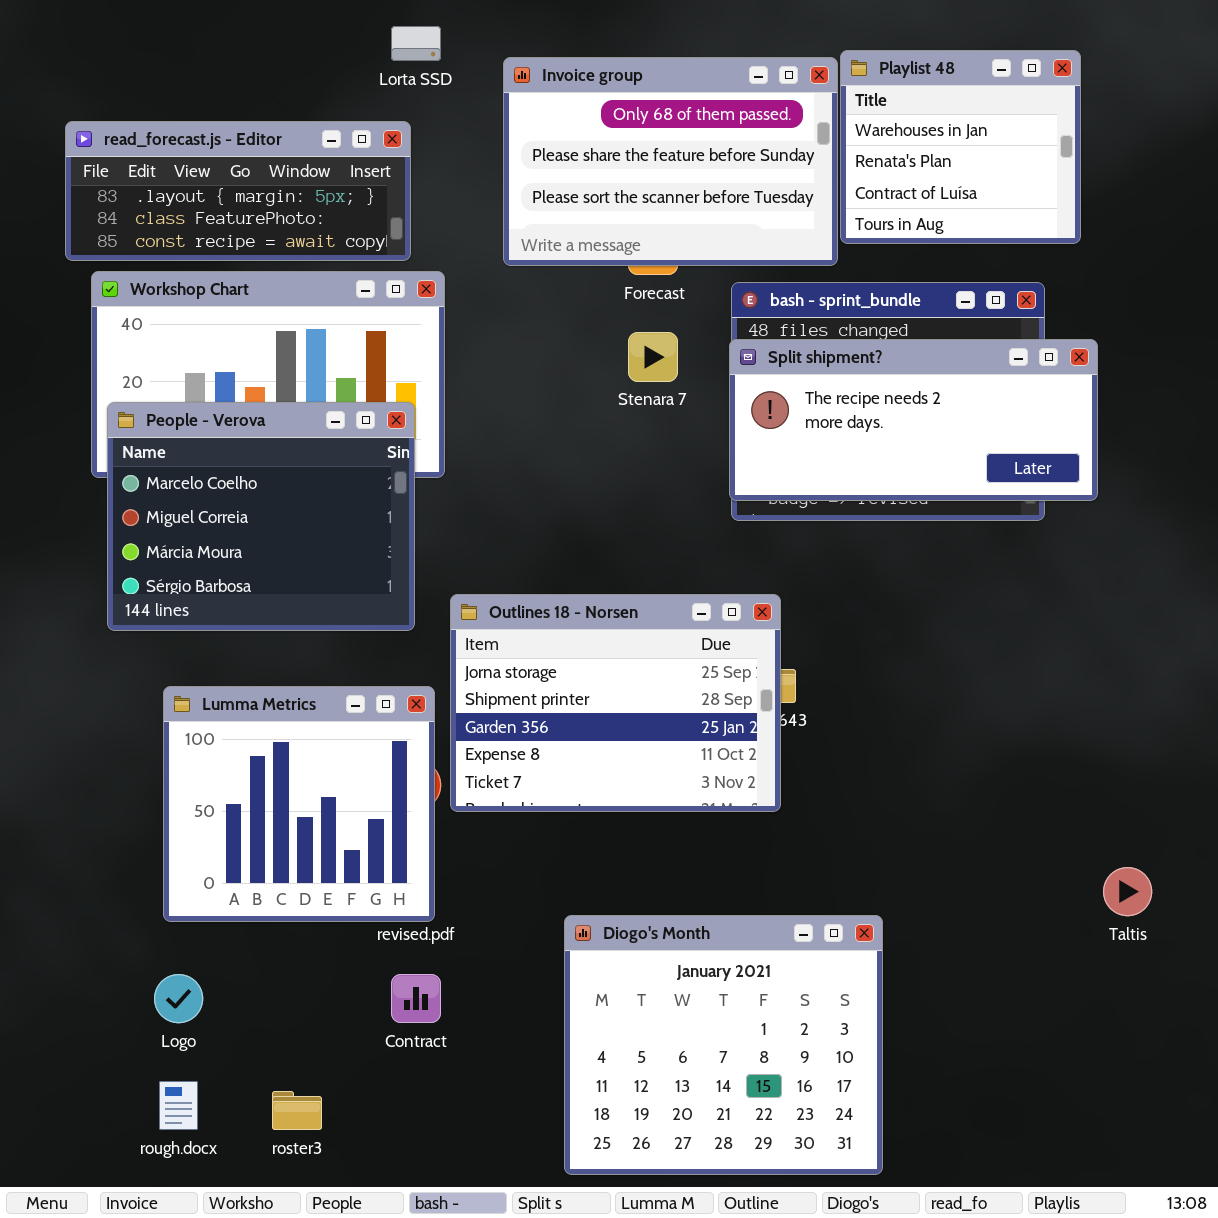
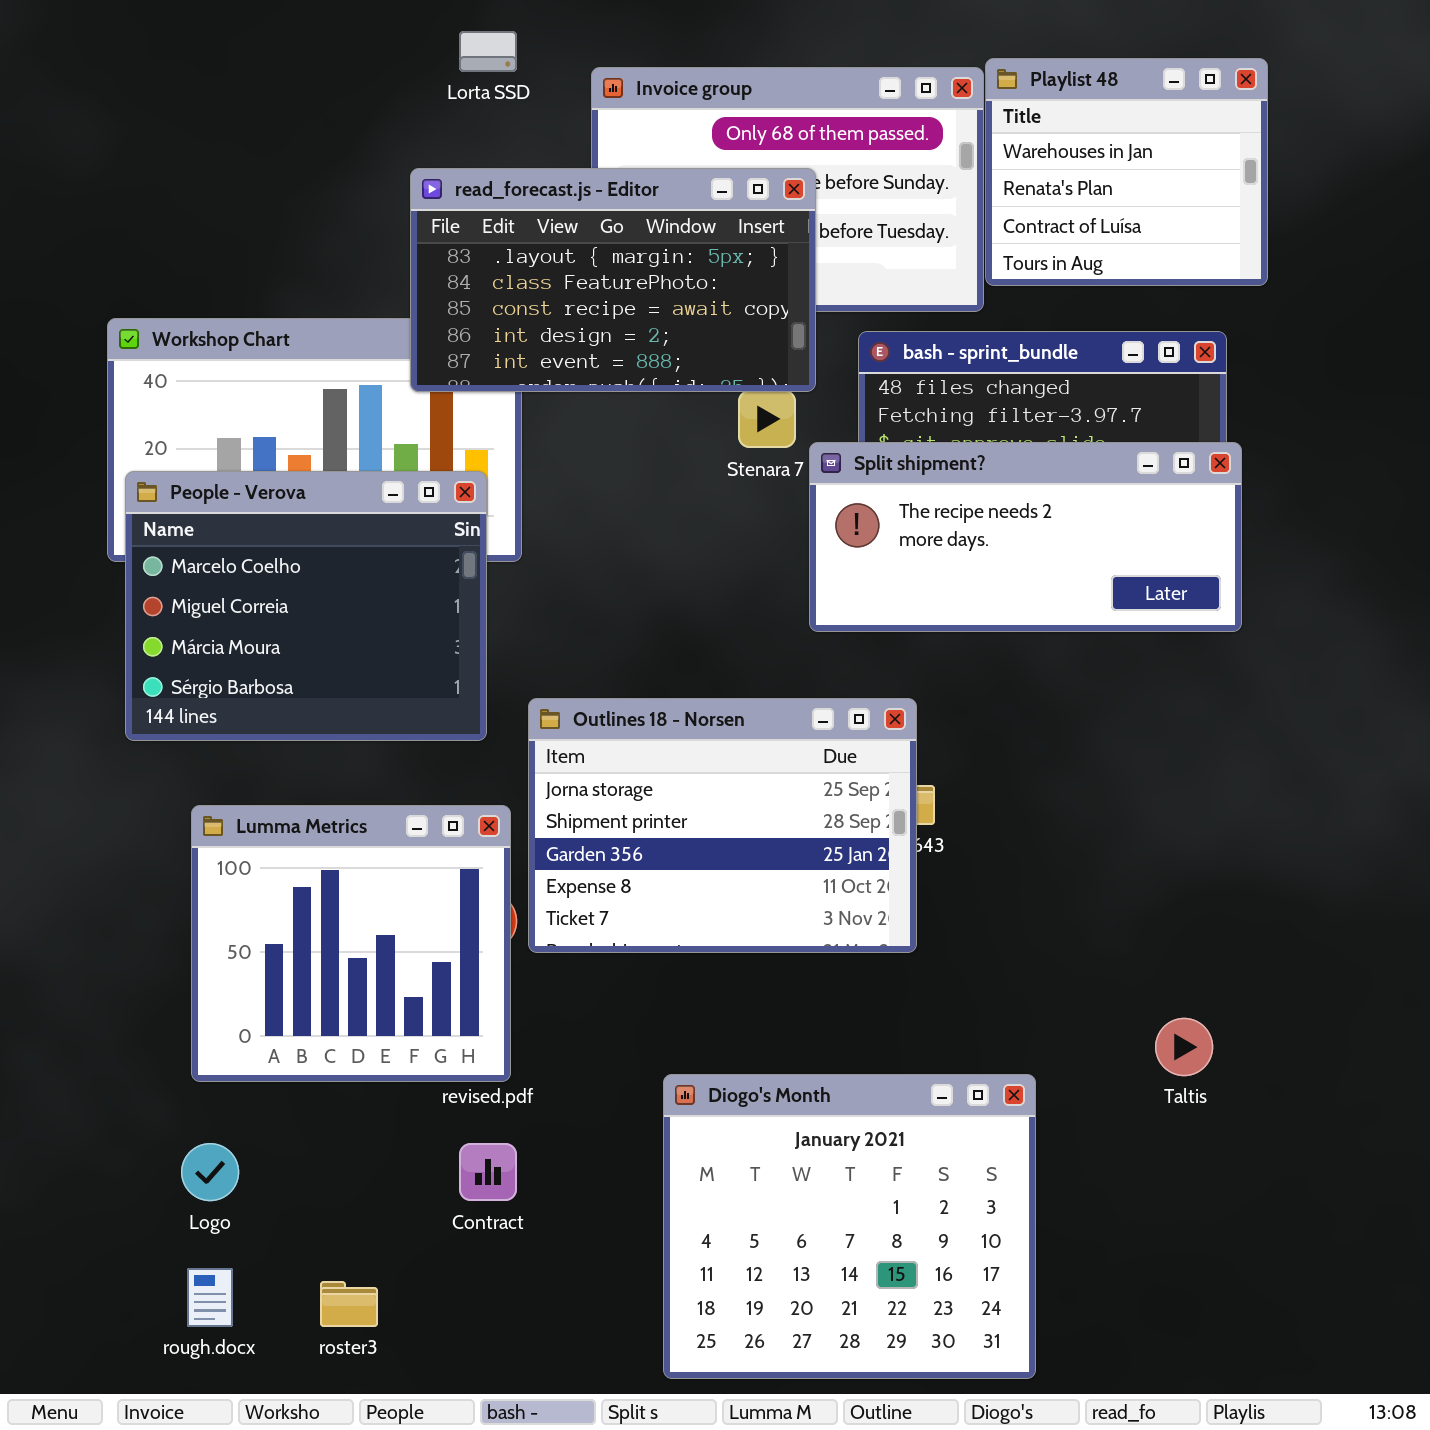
read_forecast.js - Editor: [65,121,411,261] -> [410,168,816,392], moved, resized
Split shipment?: [729,339,1098,501] -> [809,442,1242,632], moved
Taltis: [1103,867,1152,916] -> [1155,1018,1213,1076], moved

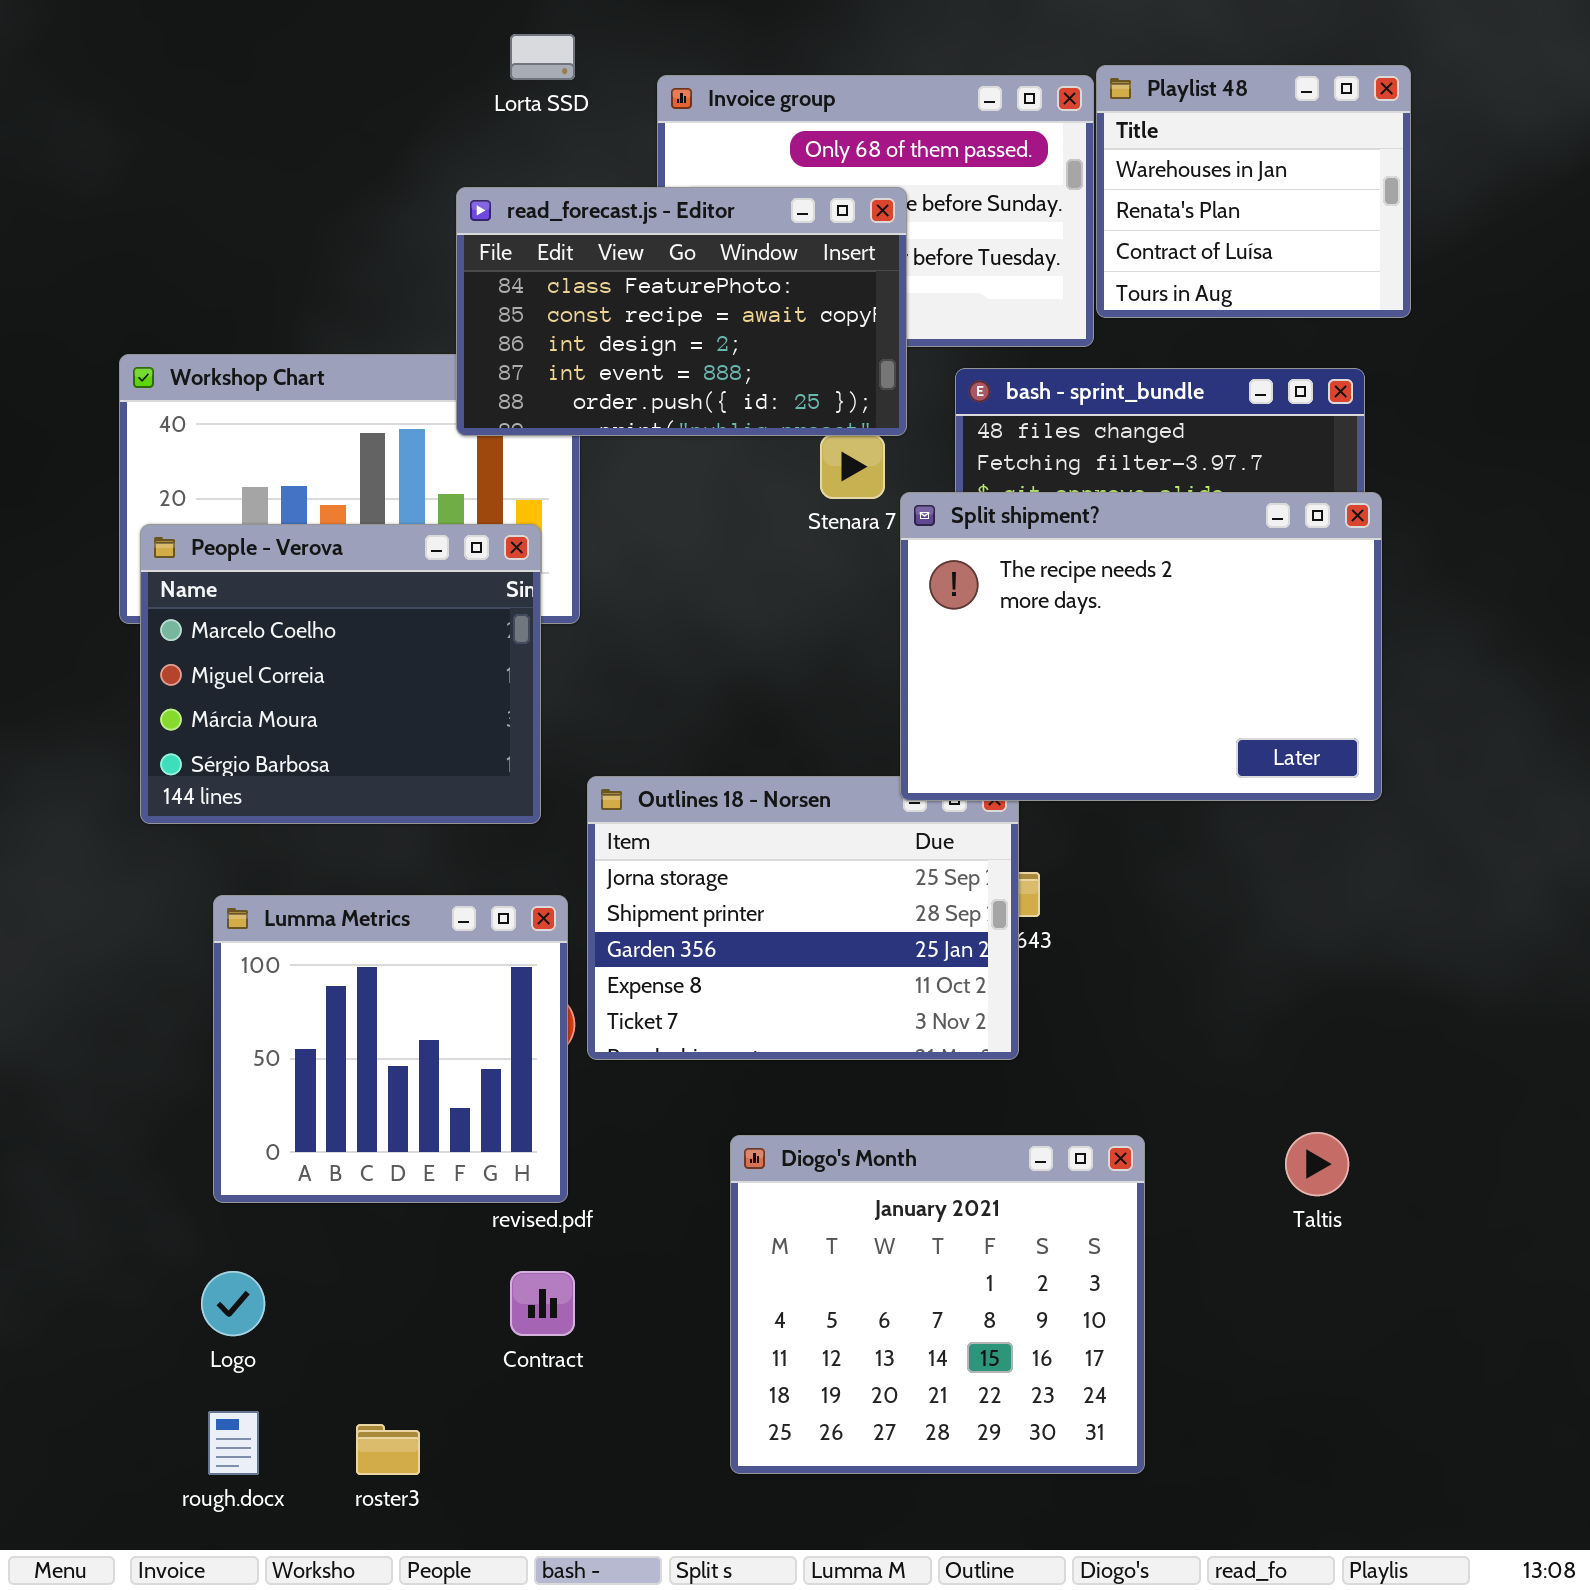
read_forecast.js - Editor: [410,168,816,392] -> [456,187,907,436], scrolled down 1 row
Split shipment?: [809,442,1242,632] -> [900,492,1382,801], resized
Diogo's Month: [663,1074,1036,1379] -> [730,1135,1145,1474], moved

